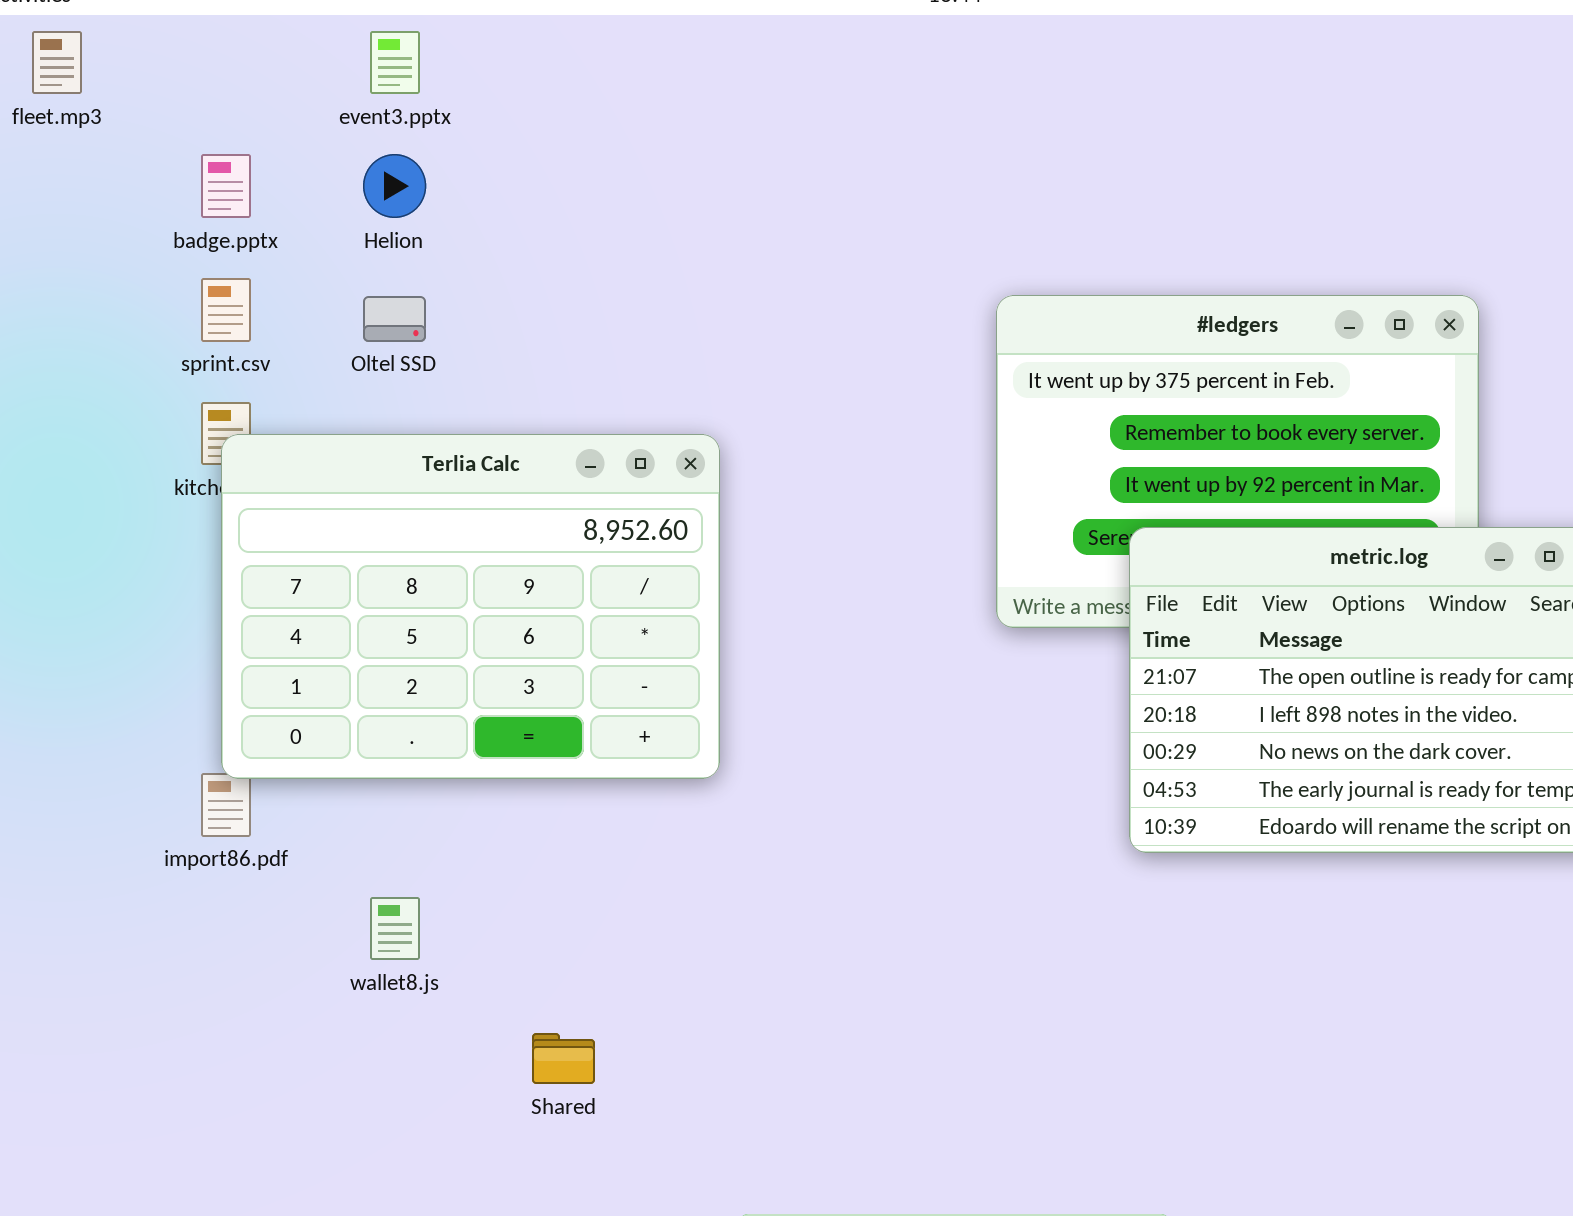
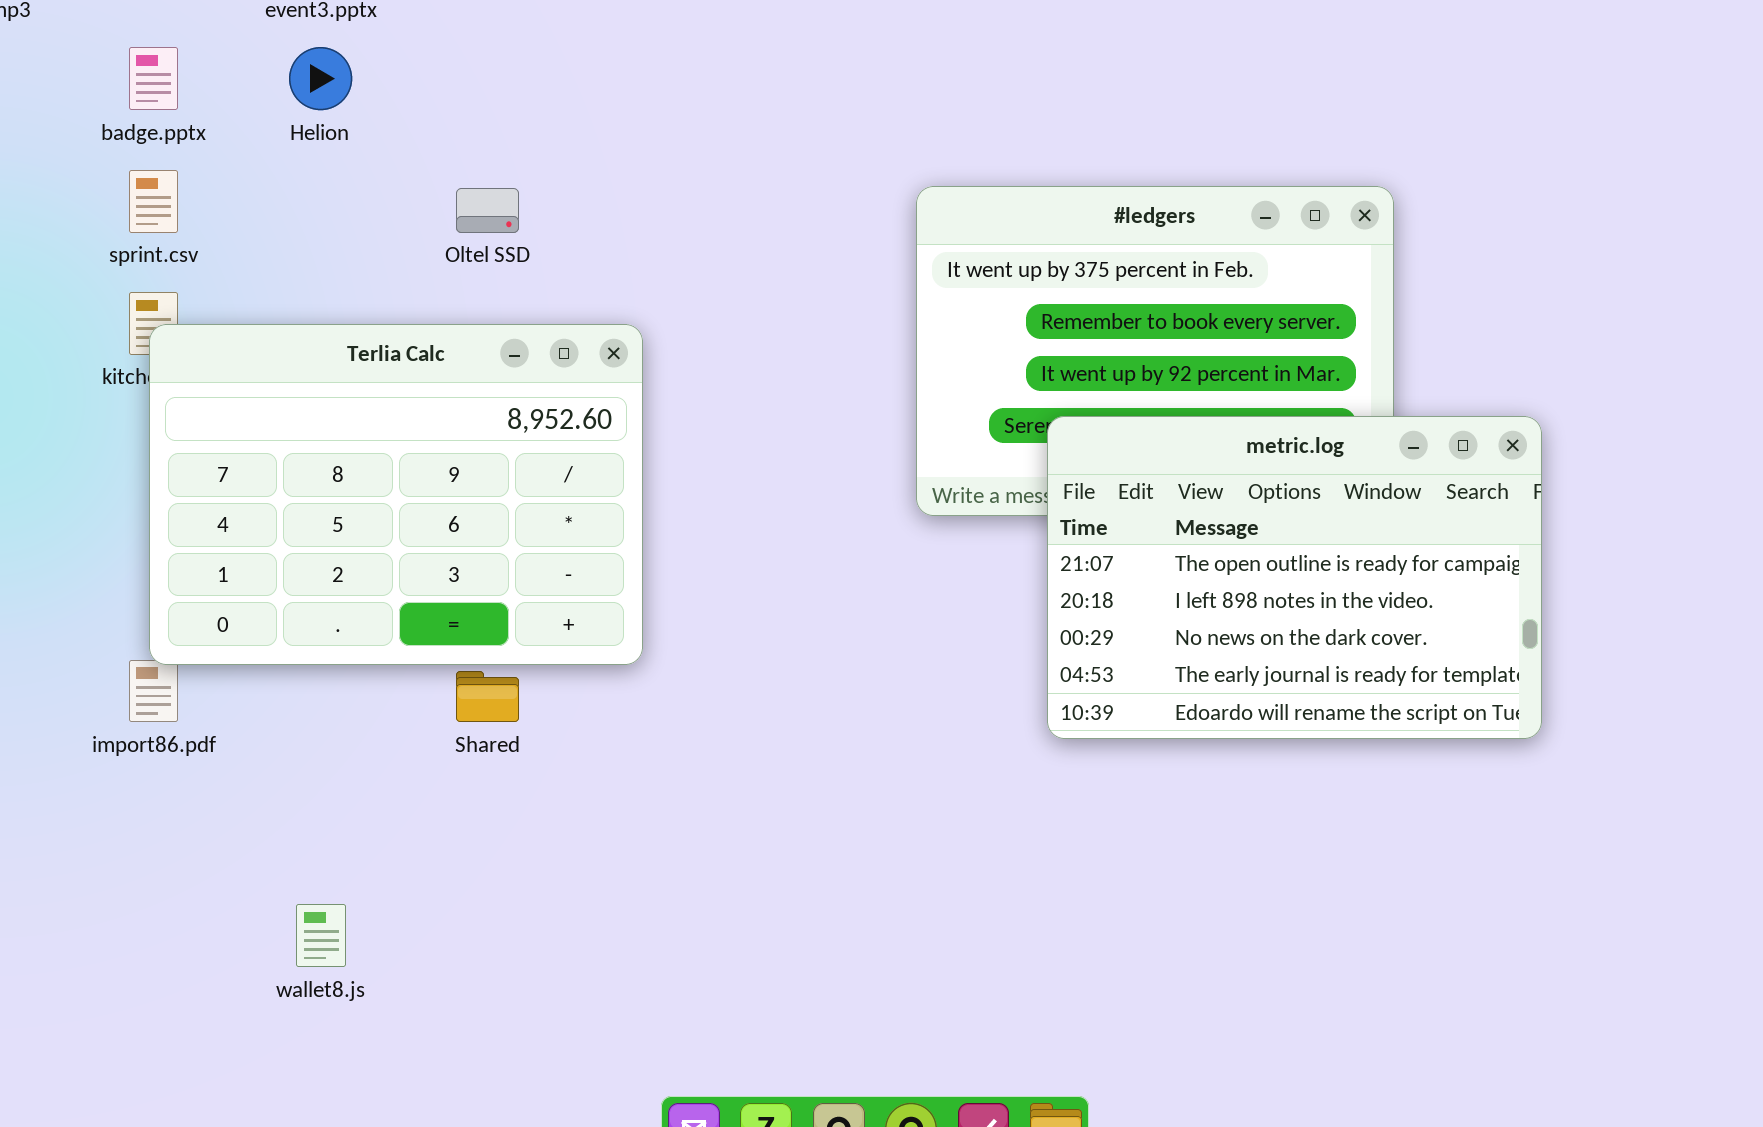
Oltel SSD: [363,296,426,342] -> [456,188,519,233], moved
wallet8.js: [370,897,420,960] -> [296,904,346,967], moved
Shared: [532,1033,595,1084] -> [456,671,519,722], moved

